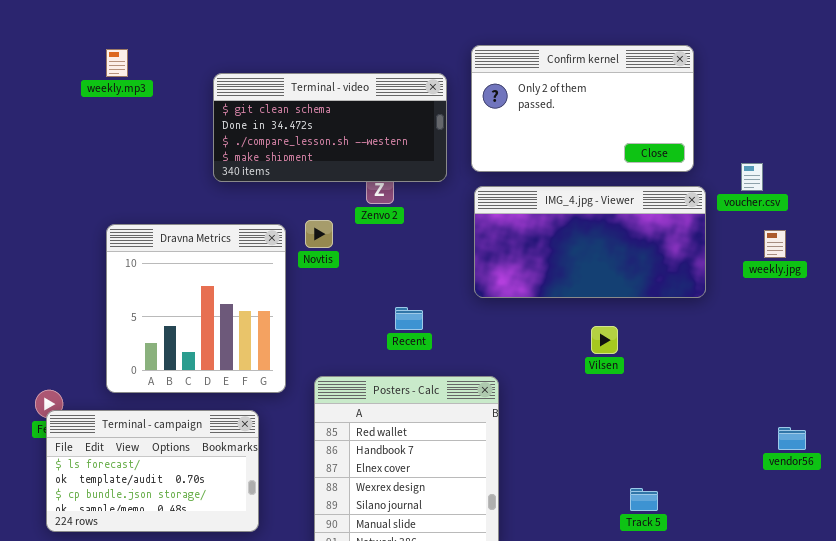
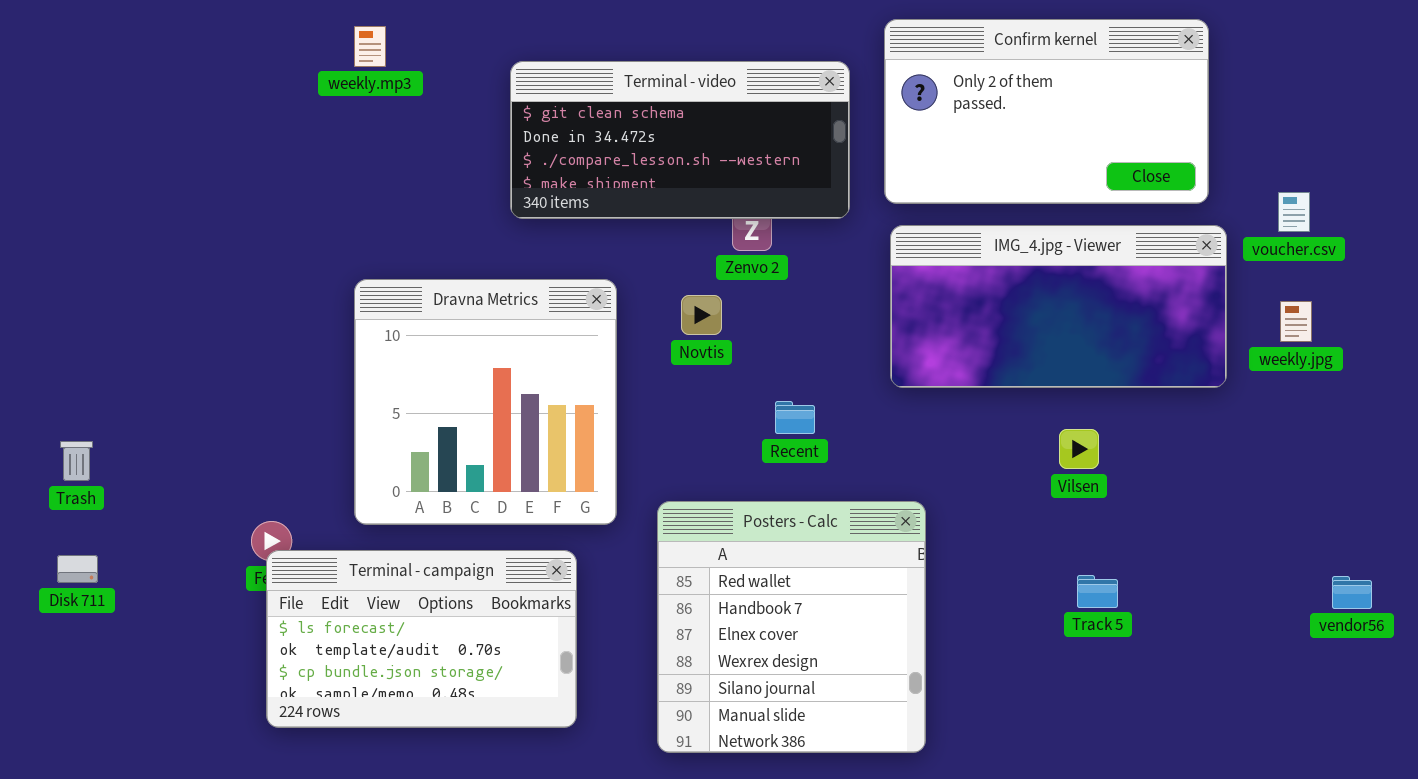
Novtis: [305,220,333,248] -> [681,295,722,335], moved
weekly.jpg: [764,230,786,258] -> [1280,301,1312,342], moved
Track 5: [630,488,658,511] -> [1077,575,1118,608], moved

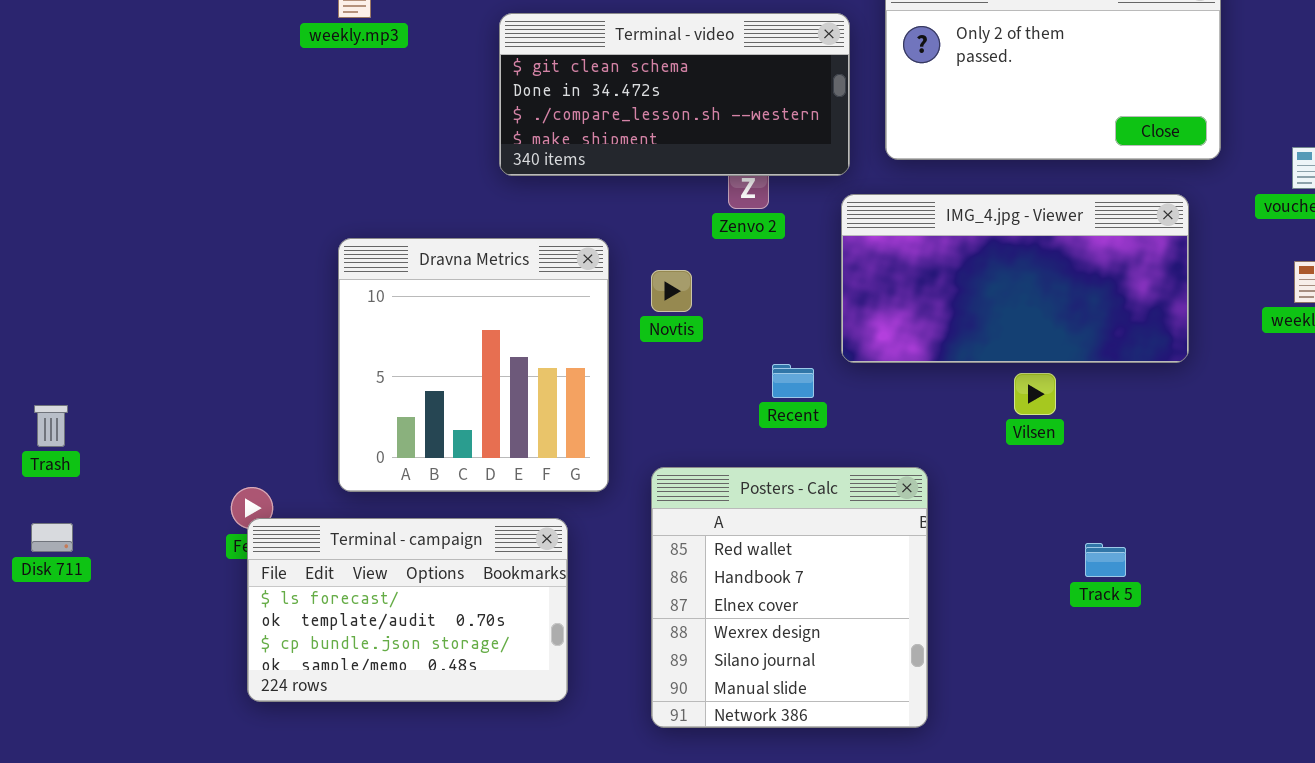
IMG_4.jpg - Viewer: [890,225,1227,388] -> [841,194,1189,363], moved
Novtis: [681,295,722,335] -> [651,270,692,312], moved
Vilsen: [1059,429,1099,469] -> [1014,373,1056,415], moved

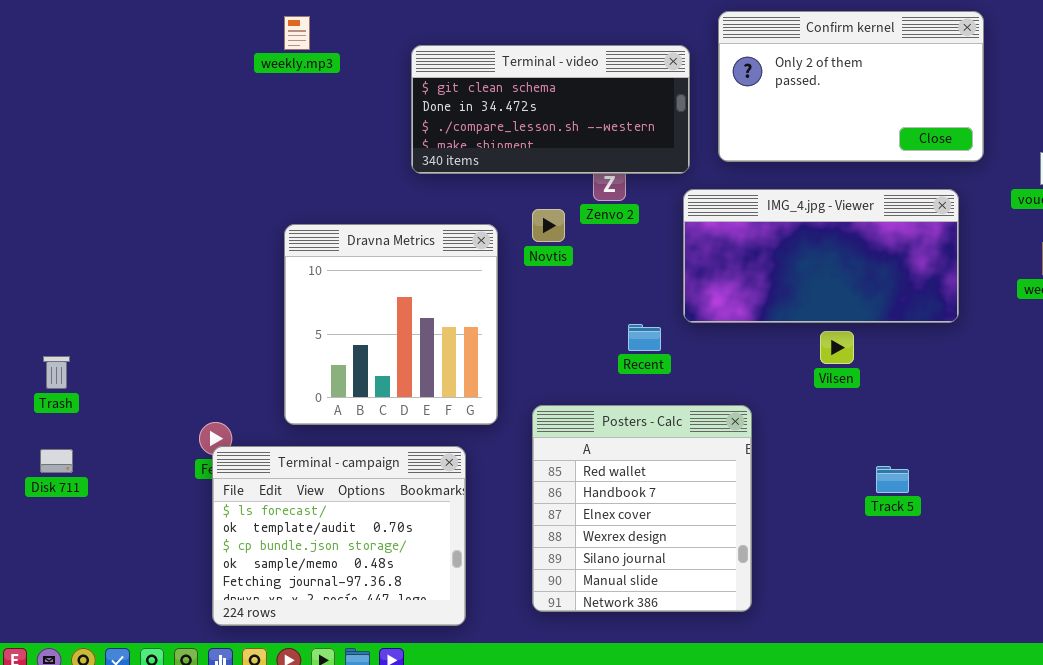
Novtis: [651,270,692,312] -> [532,209,565,242], moved
Terminal - campaign: [247,518,568,702] -> [212,446,466,626], resized

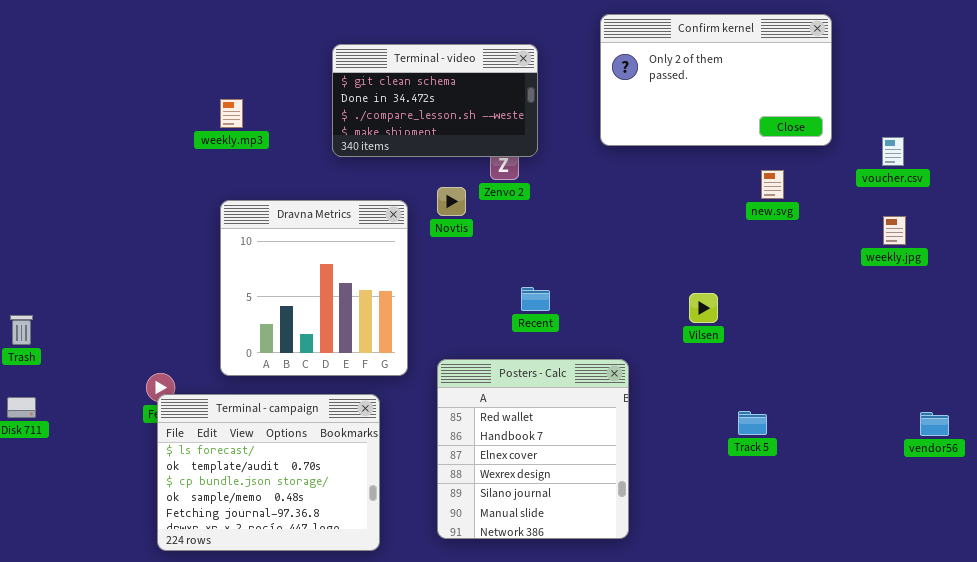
weekly.mp3: [284,16,310,50] -> [220,99,243,128], moved
Terminal - video: [411,45,690,174] -> [332,44,538,157], resized
IMG_4.jpg - Viewer: [683,189,959,323] -> none, closed

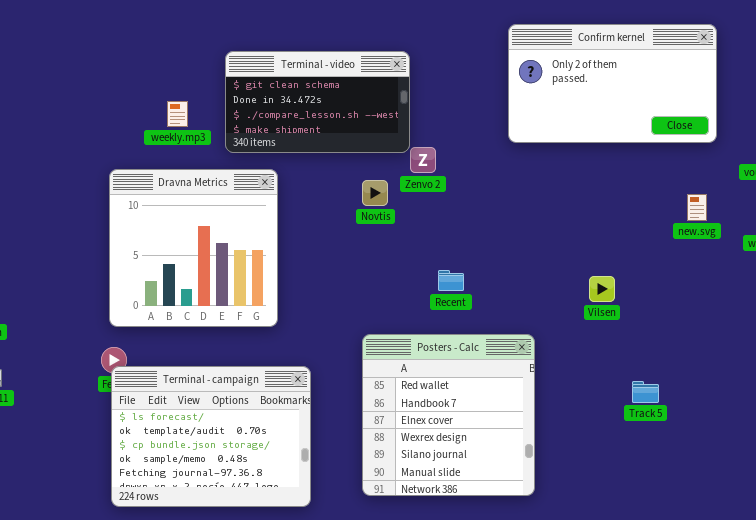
Terminal - video: [332,44,538,157] -> [225,51,410,153], moved
new.svg: [761,170,784,199] -> [687,194,707,221], moved
Dravna Metrics: [220,200,408,376] -> [109,169,278,327], moved

